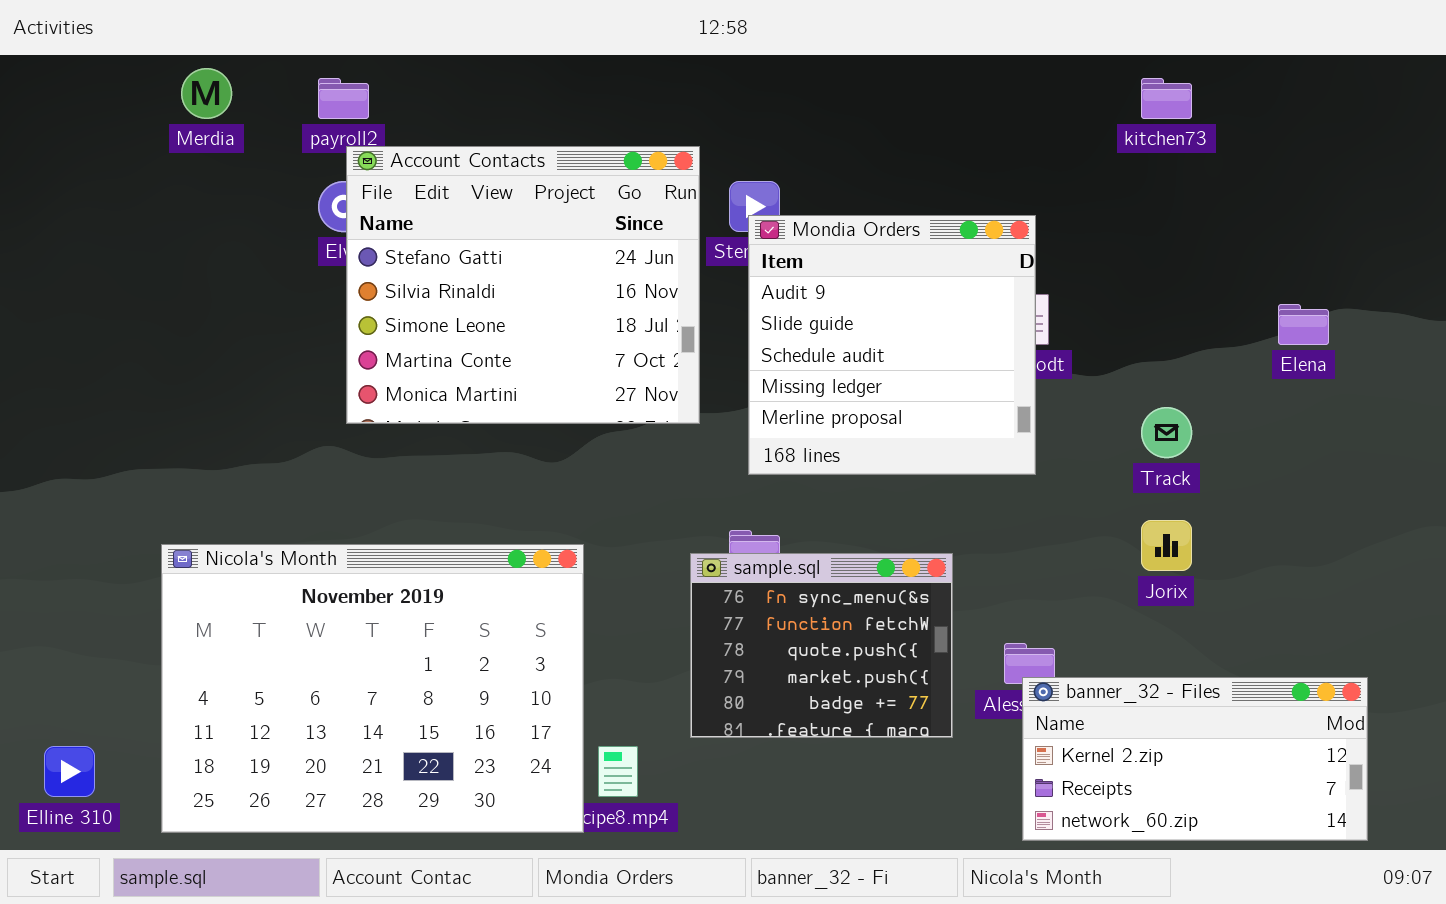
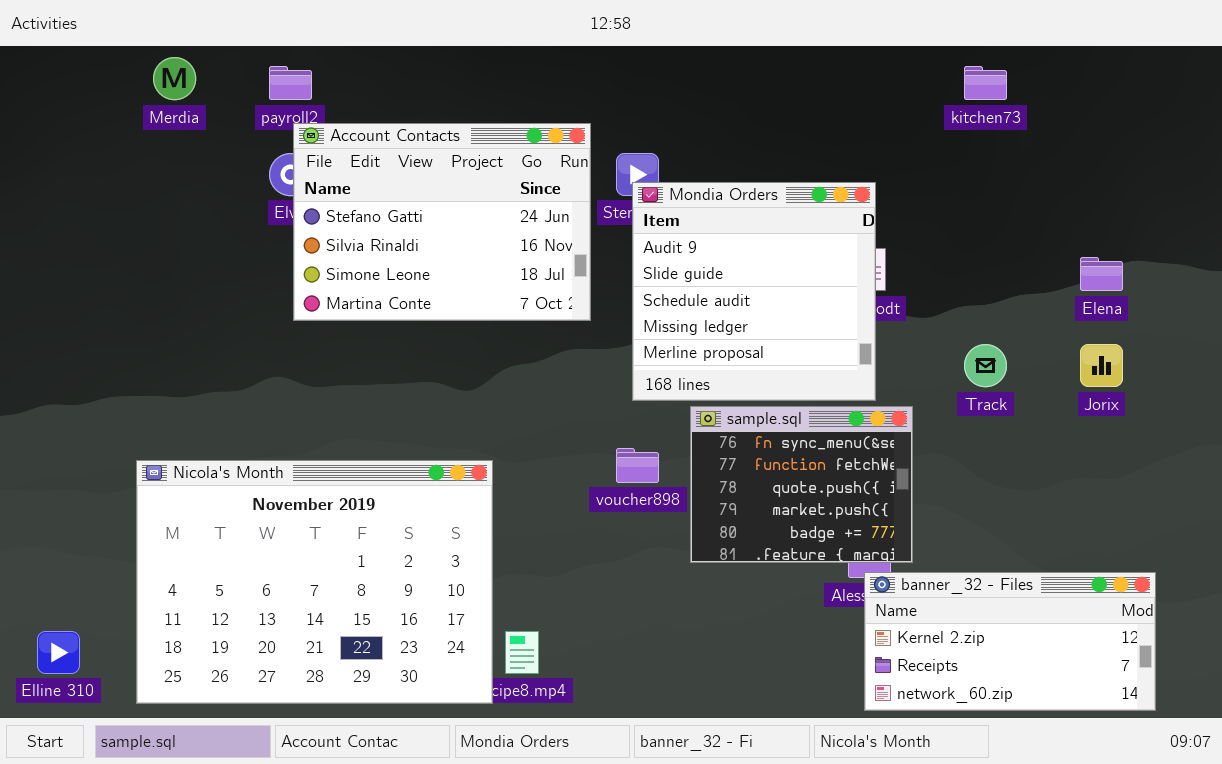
Account Contacts: [346,146,700,424] -> [293,123,591,321], resized
Jorix: [1141,520,1192,571] -> [1080,344,1123,387], moved
sample.sql: [690,553,953,738] -> [690,406,913,563], moved

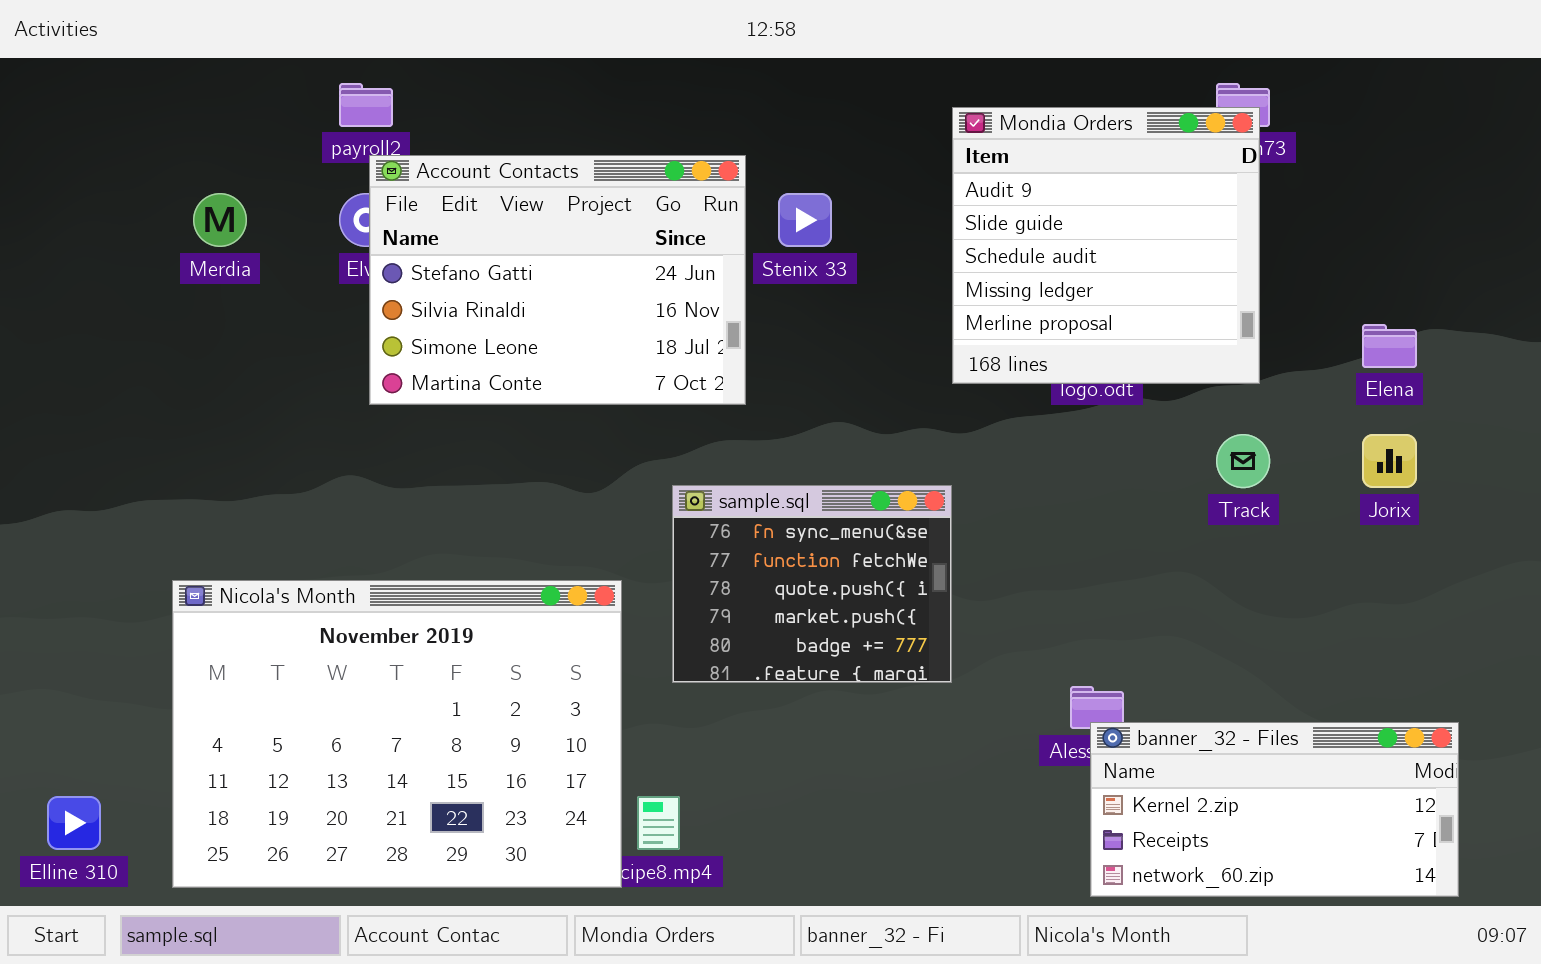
Merdia: [153,57,196,100] -> [193,193,247,247], moved
Mondia Orders: [632,182,876,401] -> [952,107,1260,384], moved
sample.sql: [690,406,913,563] -> [672,485,952,683], moved

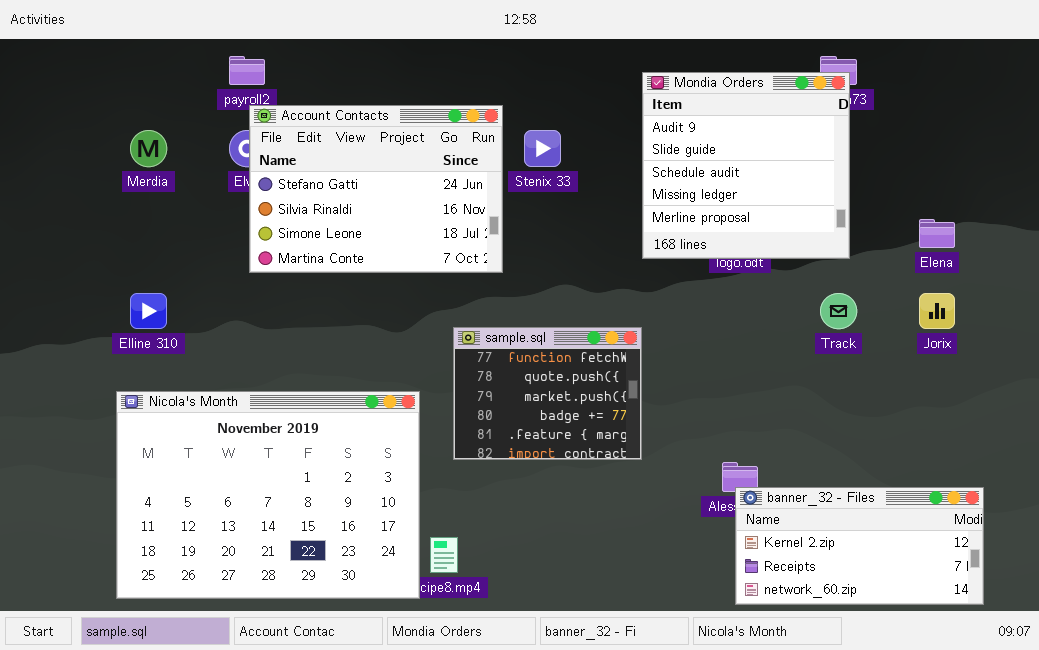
sample.sql: [672,485,952,683] -> [453,327,642,460], scrolled down 1 row
Elline 310: [47,796,101,850] -> [130,293,167,329], moved

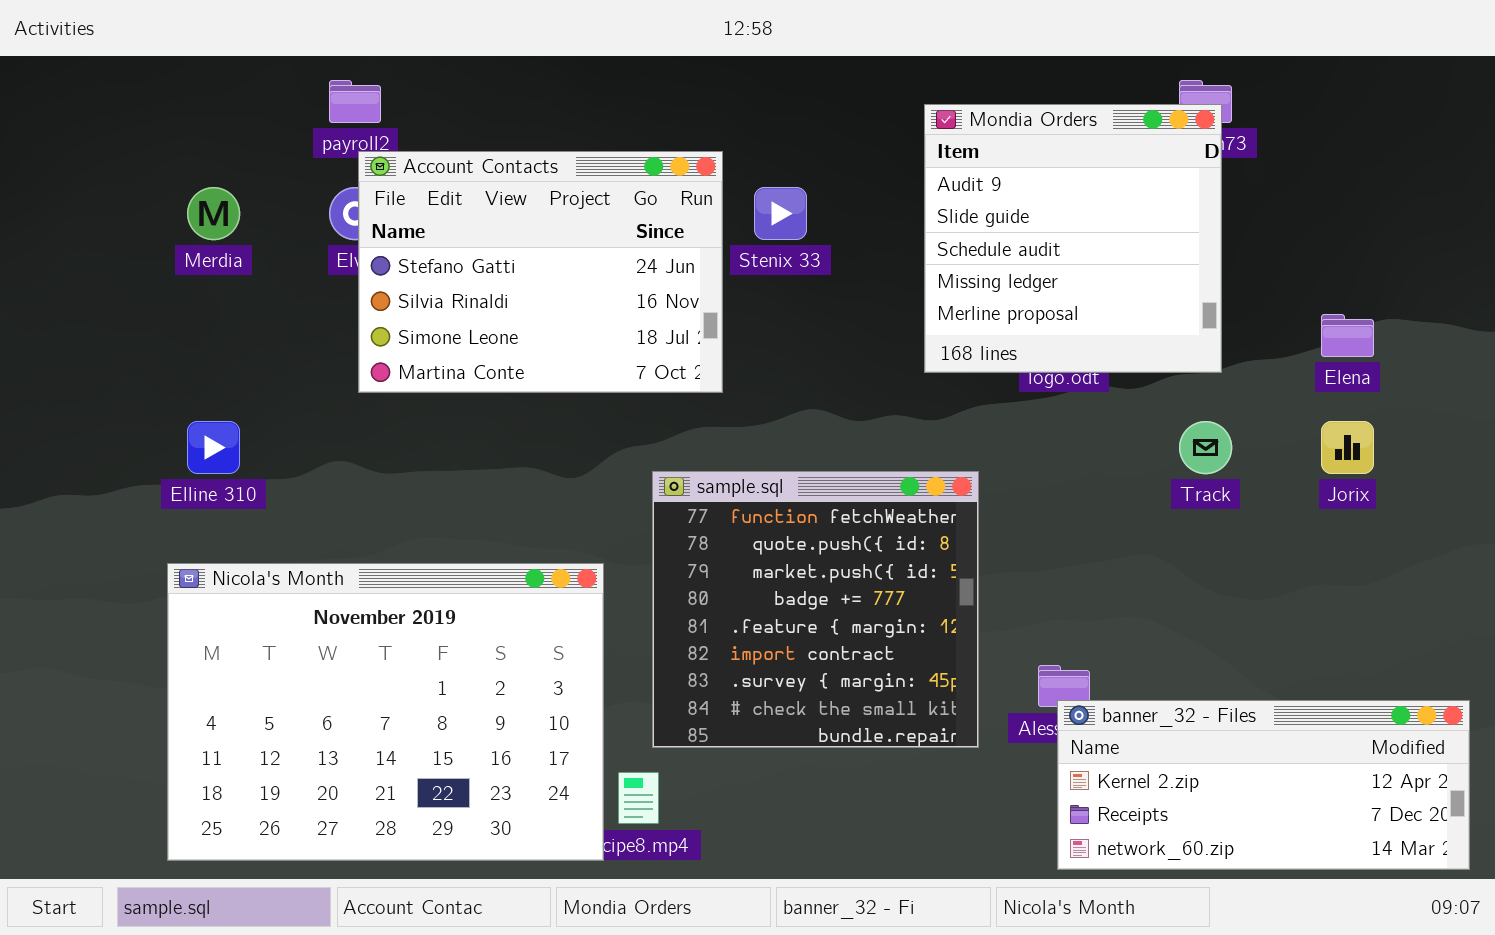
sample.sql: [453,327,642,460] -> [652,471,979,748], resized
banner_32 - Files: [735,487,984,605] -> [1057,700,1470,870], resized

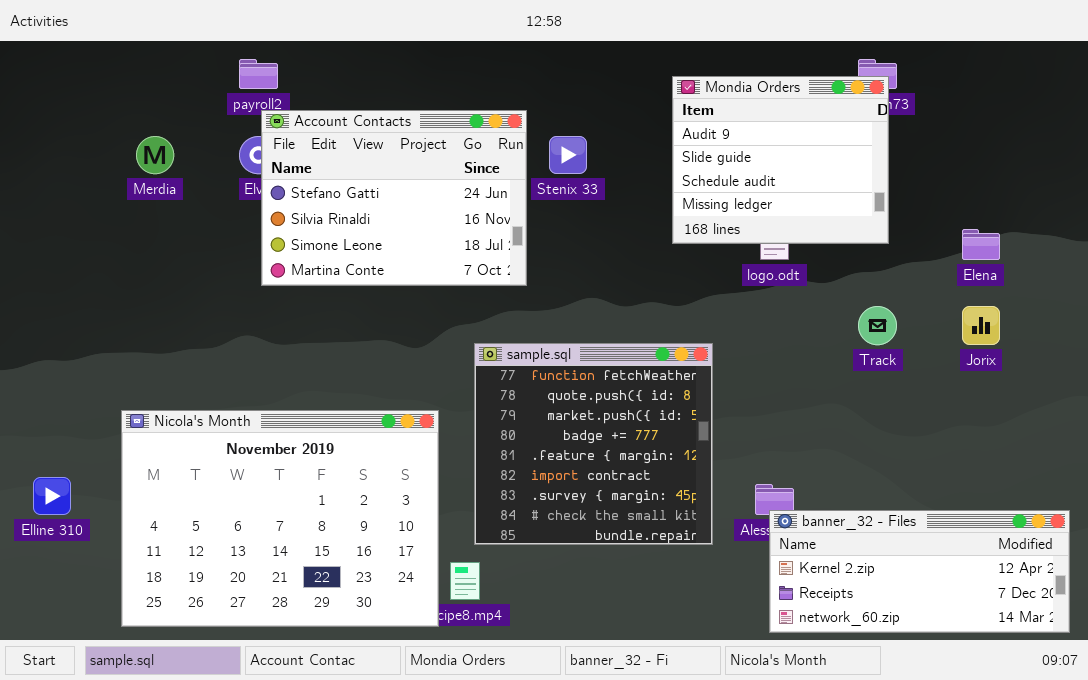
Mondia Orders: [924,104,1222,373] -> [672,76,889,244], resized
Elline 310: [187,421,240,474] -> [33,477,71,515], moved

